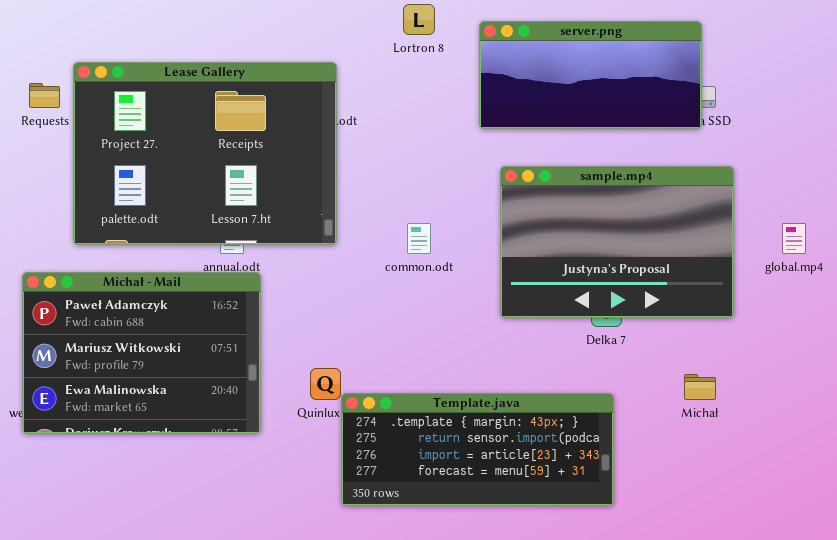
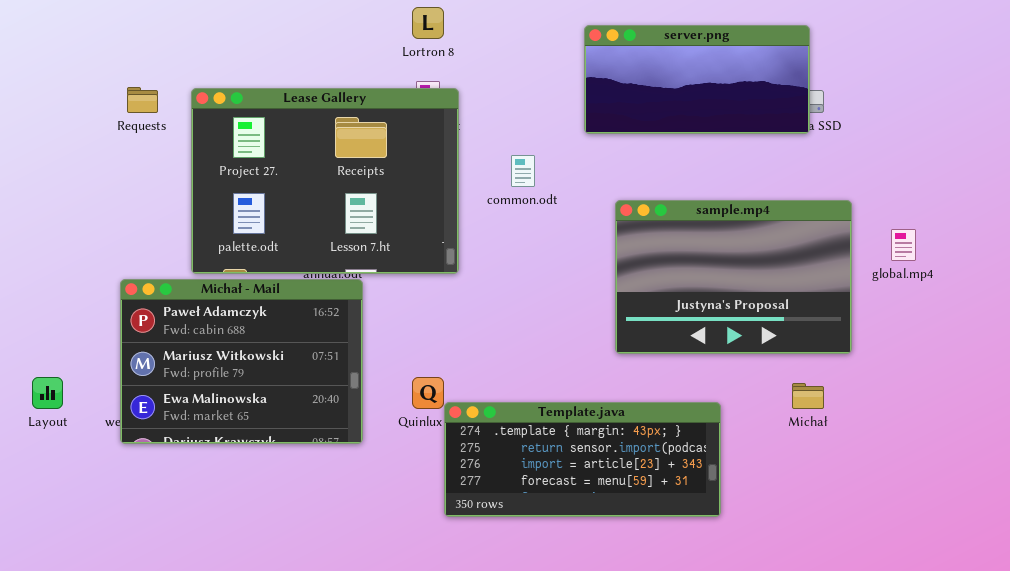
Lortron 8: [403,4,435,35] -> [412,7,444,39], moved
Lease Gallery: [73,62,337,245] -> [191,88,459,274], moved
sample.mp4: [500,166,734,318] -> [615,200,852,354], moved
common.odt: [407,223,431,254] -> [511,155,535,187], moved

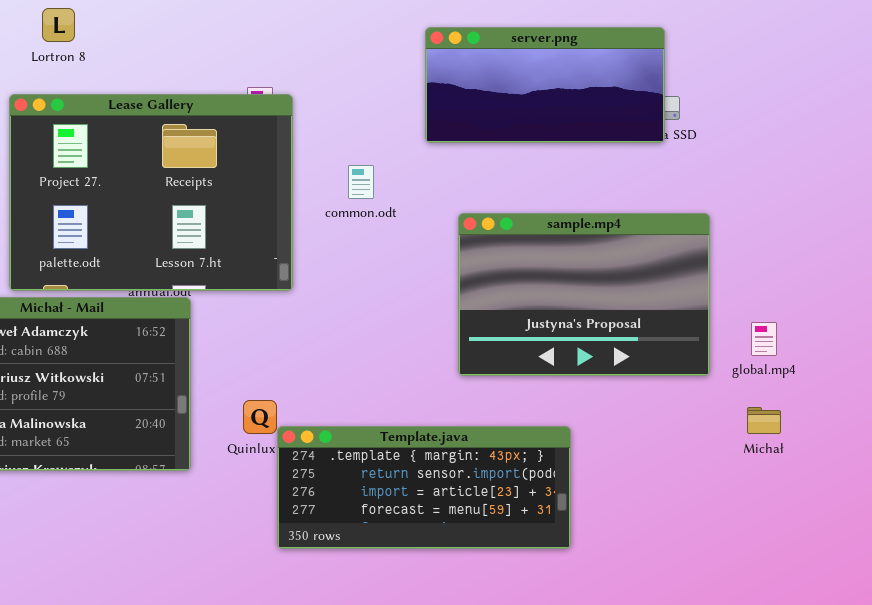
Lortron 8: [412,7,444,39] -> [42,8,75,42], moved
global.mp4: [891,229,916,261] -> [751,322,777,356], moved
Michał: [792,383,824,409] -> [747,407,781,434], moved

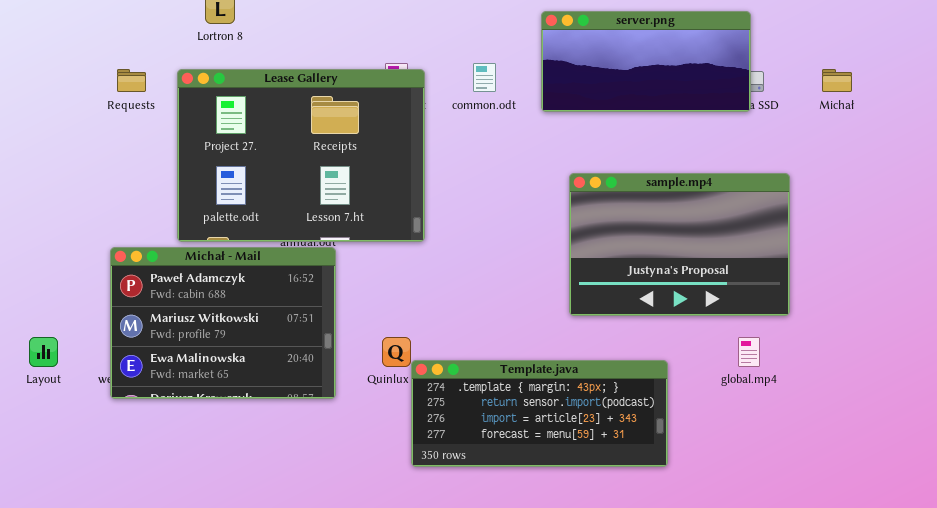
common.odt: [348,165,374,199] -> [473,63,496,92], moved
global.mp4: [751,322,777,356] -> [738,337,760,367], moved
Michał: [747,407,781,434] -> [822,69,852,92], moved

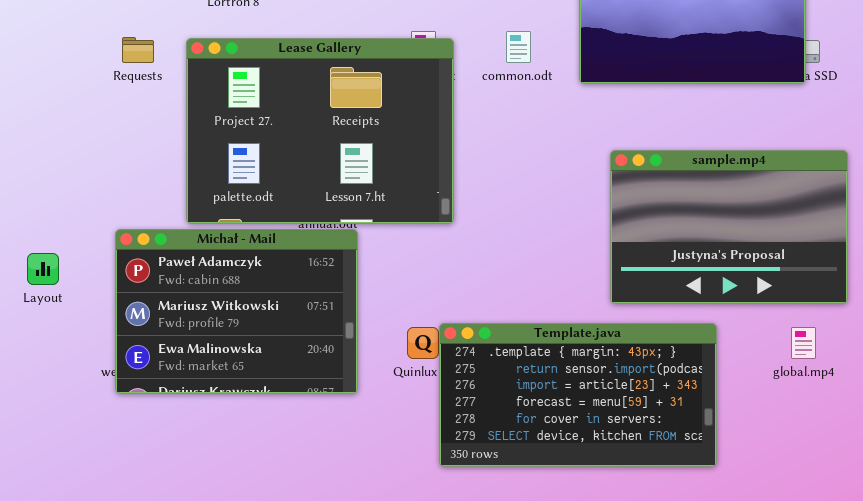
Layout: [29,337,58,367] -> [27,253,59,285], moved
Template.java: [411,360,668,467] -> [439,323,717,467], resized

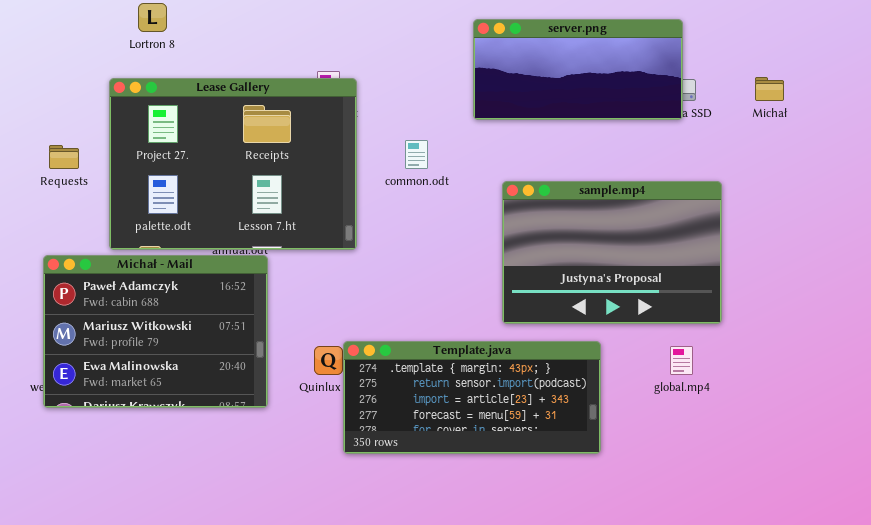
common.odt: [506,31,531,63] -> [405,140,428,169], moved
Requests: [122,37,154,63] -> [49,145,79,169], moved
Template.java: [439,323,717,467] -> [343,341,601,454], resized

